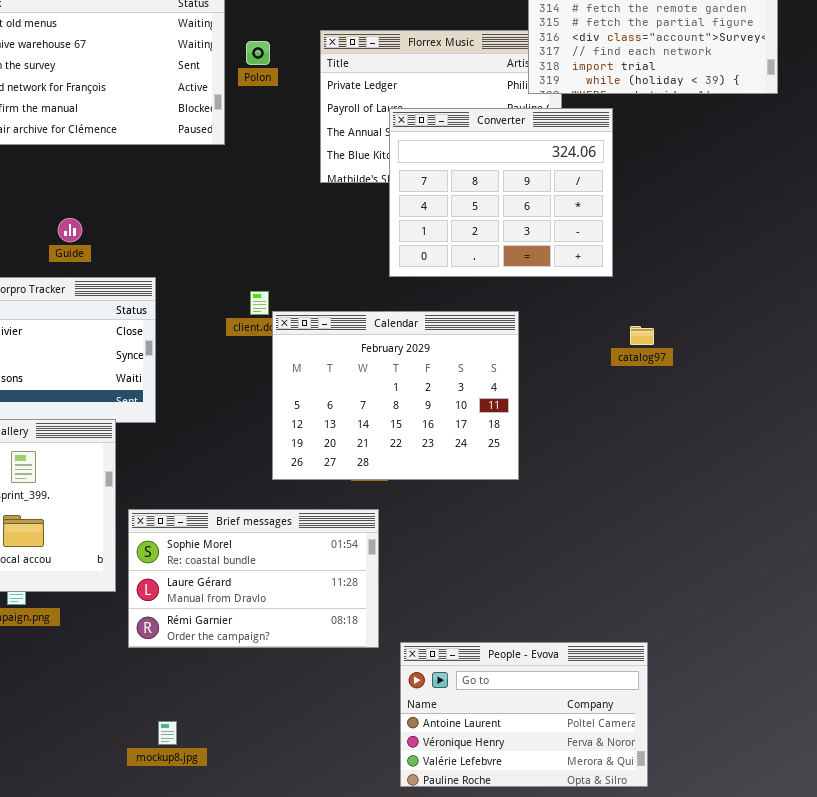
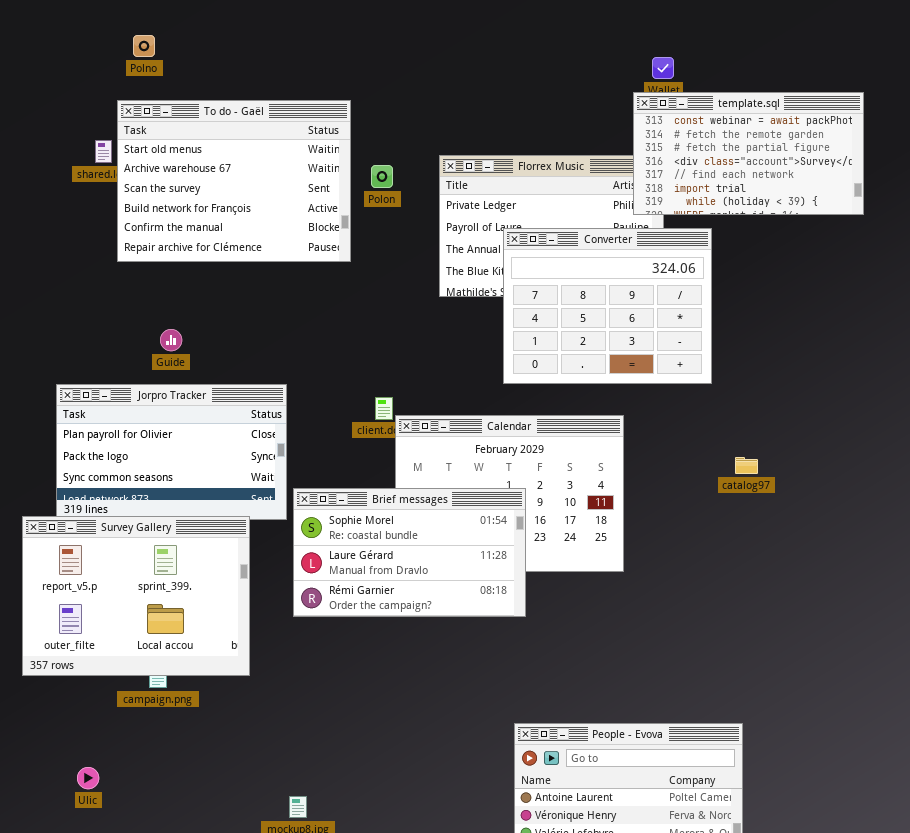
Guide: [58,218,82,242] -> [160,329,182,351], moved
catalog97: [630,326,654,345] -> [735,457,758,474], moved
Brief messages: [128,509,379,648] -> [293,488,526,617], moved

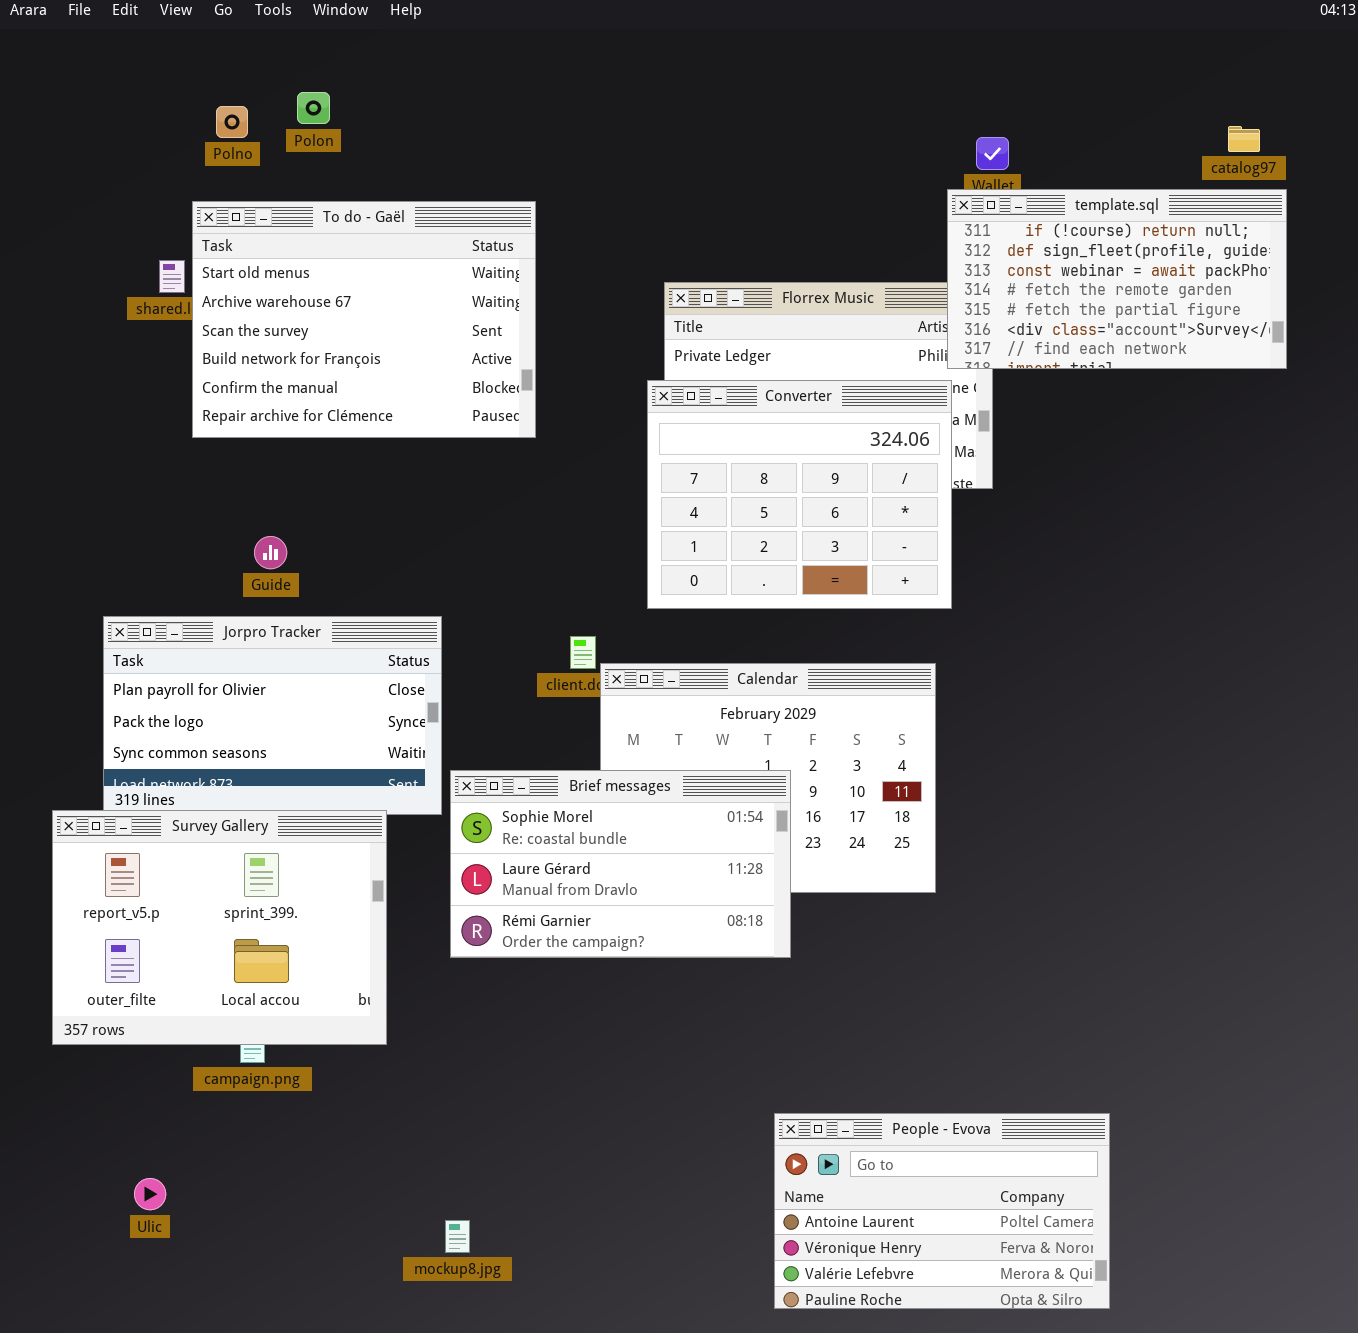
template.sql: [633,92,864,215] -> [947,189,1287,369], scrolled up 2 rows
Polon: [371,165,393,188] -> [297,92,330,124], moved
Converter: [503,228,712,384] -> [647,380,952,609], moved
catalog97: [735,457,758,474] -> [1228,126,1260,152], moved

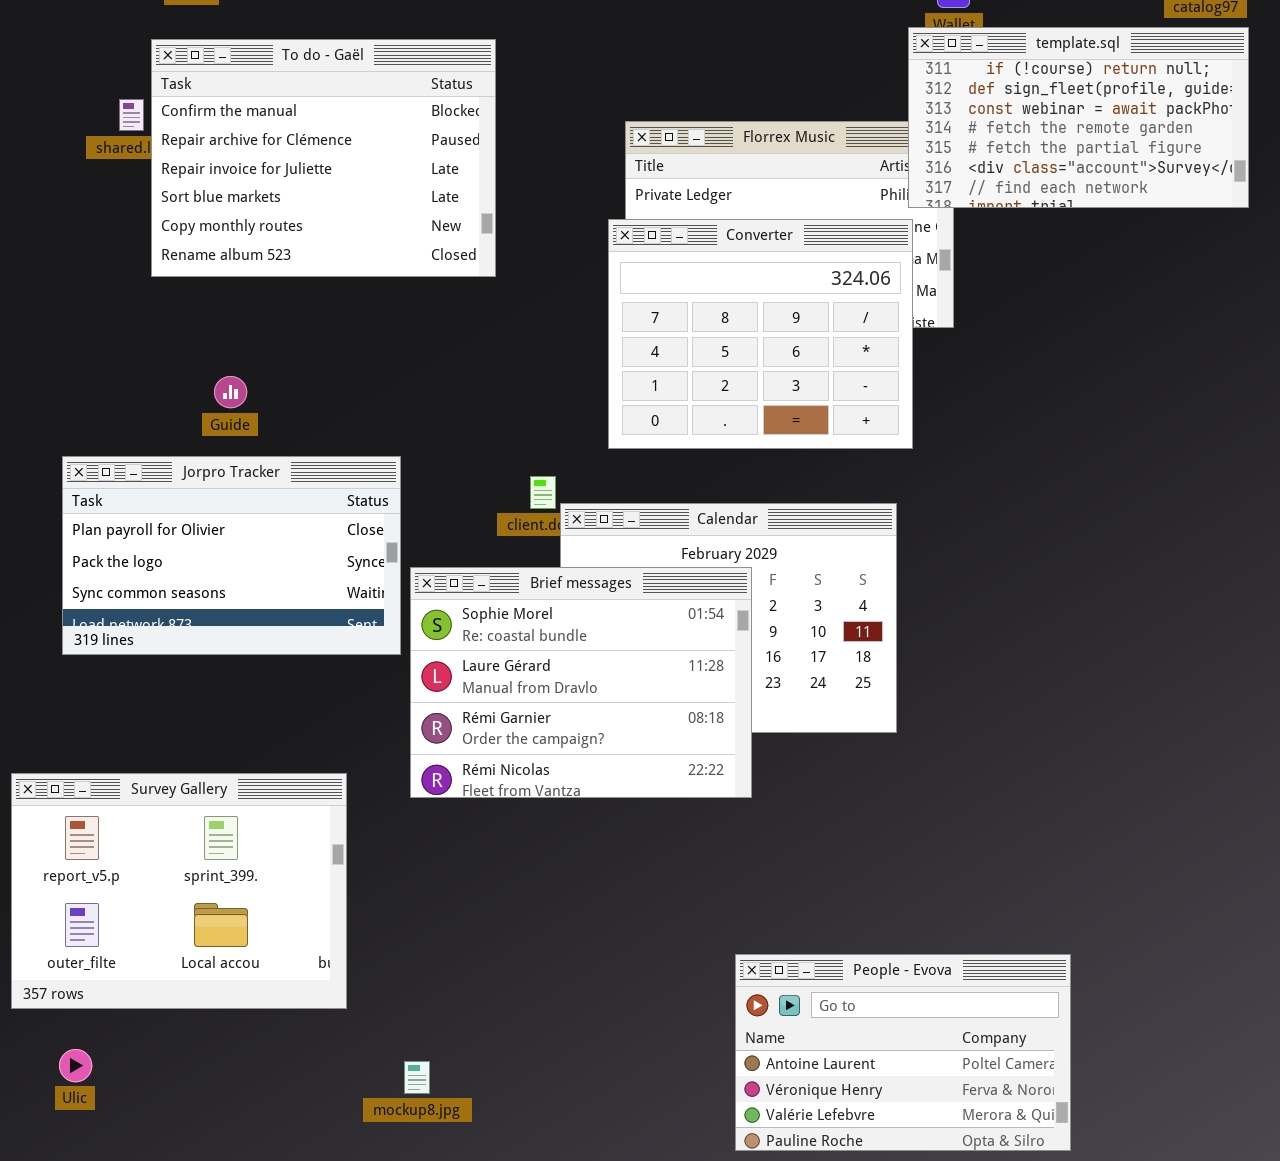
To do - Gaël: [192,201,536,438] -> [151,39,496,277], scrolled down 4 rows
Brief messages: [450,770,791,958] -> [410,567,752,798], resized
Survey Gallery: [52,810,387,1045] -> [11,773,347,1009], moved
Ulic: [134,1178,166,1210] -> [59,1049,92,1082], moved

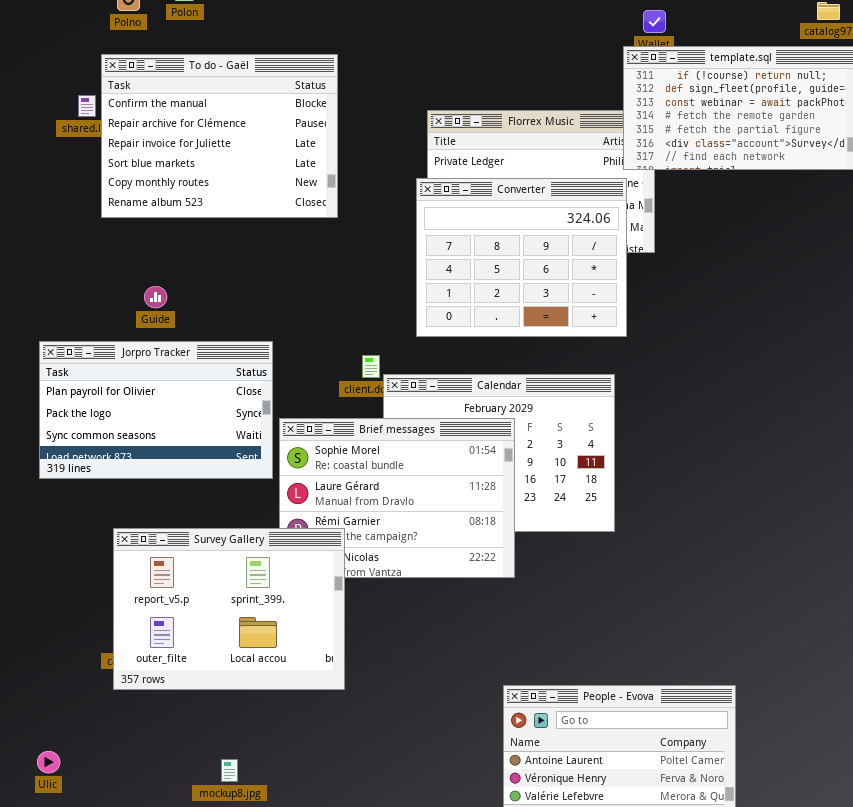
Survey Gallery: [11,773,347,1009] -> [113,528,345,690], moved
mockup8.jpg: [404,1061,430,1094] -> [221,759,238,782], moved

